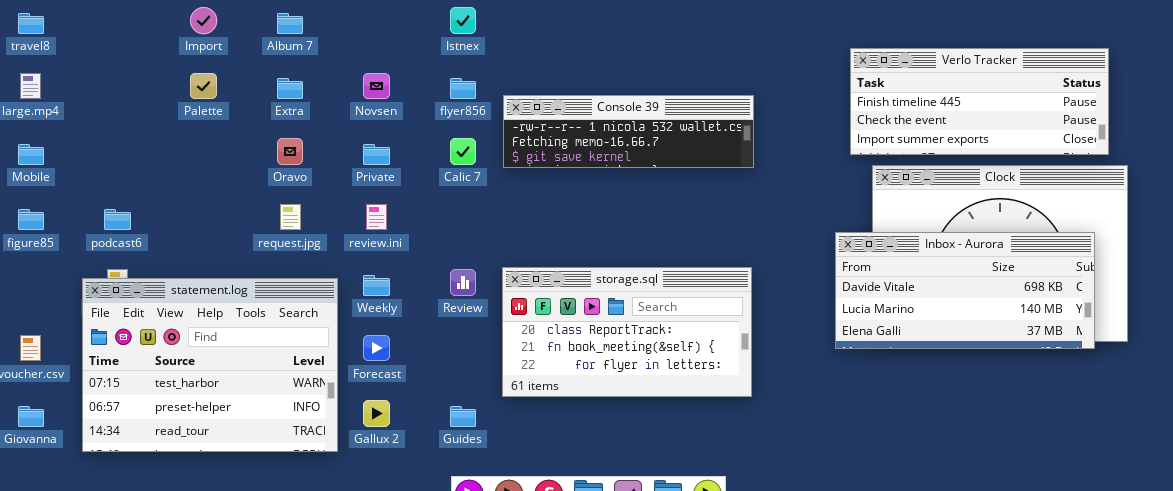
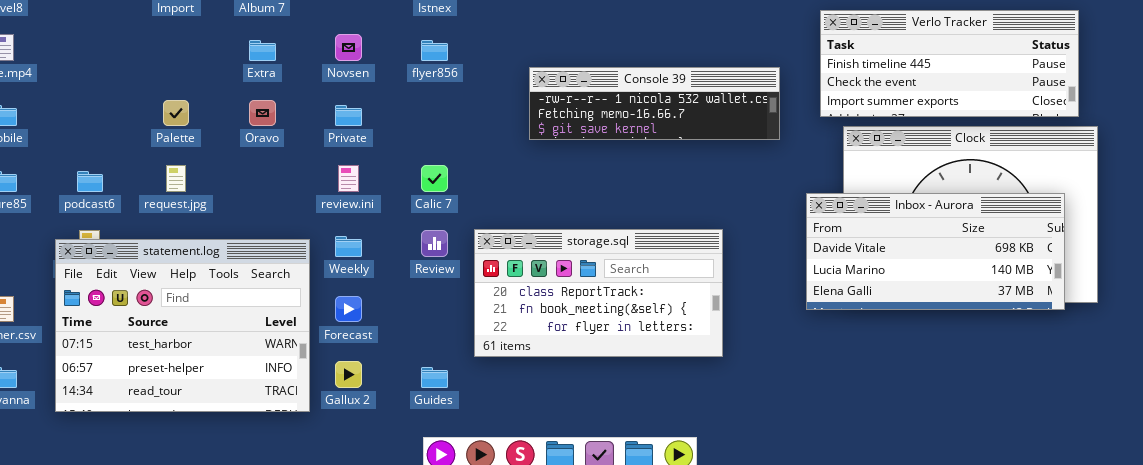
Palette: [190,73,217,99] -> [163,100,189,126], moved
Console 39: [503,95,754,168] -> [529,67,780,140], moved
Calic 7: [450,138,476,165] -> [421,165,448,192], moved
request.jpg: [280,204,301,230] -> [166,165,186,192], moved

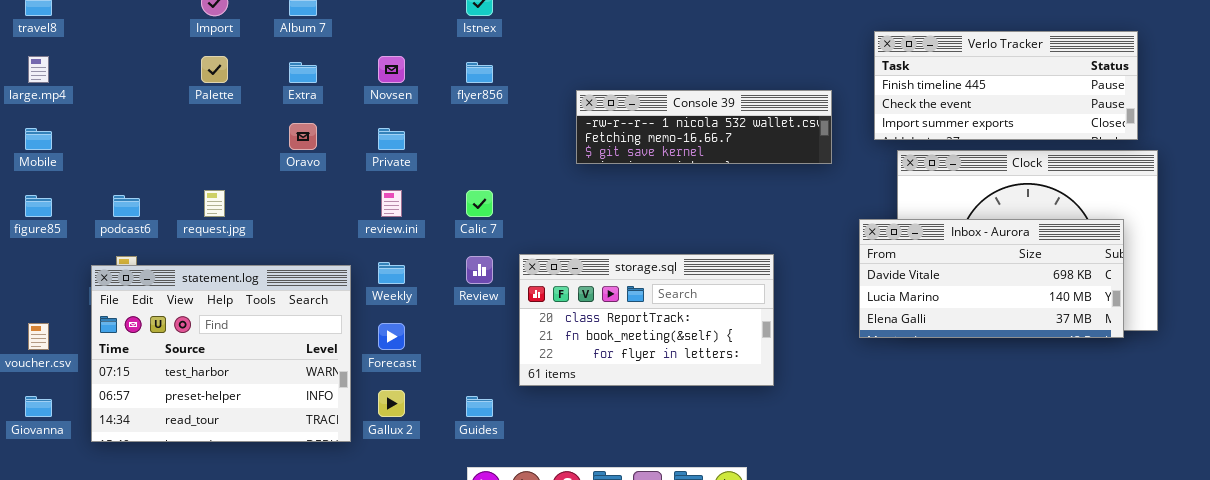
Palette: [163,100,189,126] -> [201,56,228,83], moved

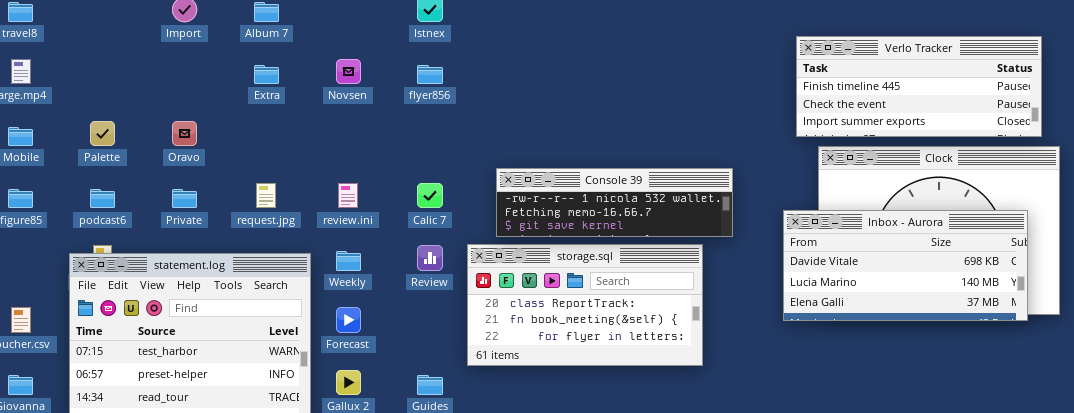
Palette: [201,56,228,83] -> [90,121,115,146], moved
Console 39: [576,90,832,164] -> [496,168,733,237], moved
Oravo: [289,123,317,150] -> [172,121,197,146], moved
Private: [378,128,405,150] -> [172,189,197,208], moved
request.jpg: [204,190,225,217] -> [256,183,276,208], moved

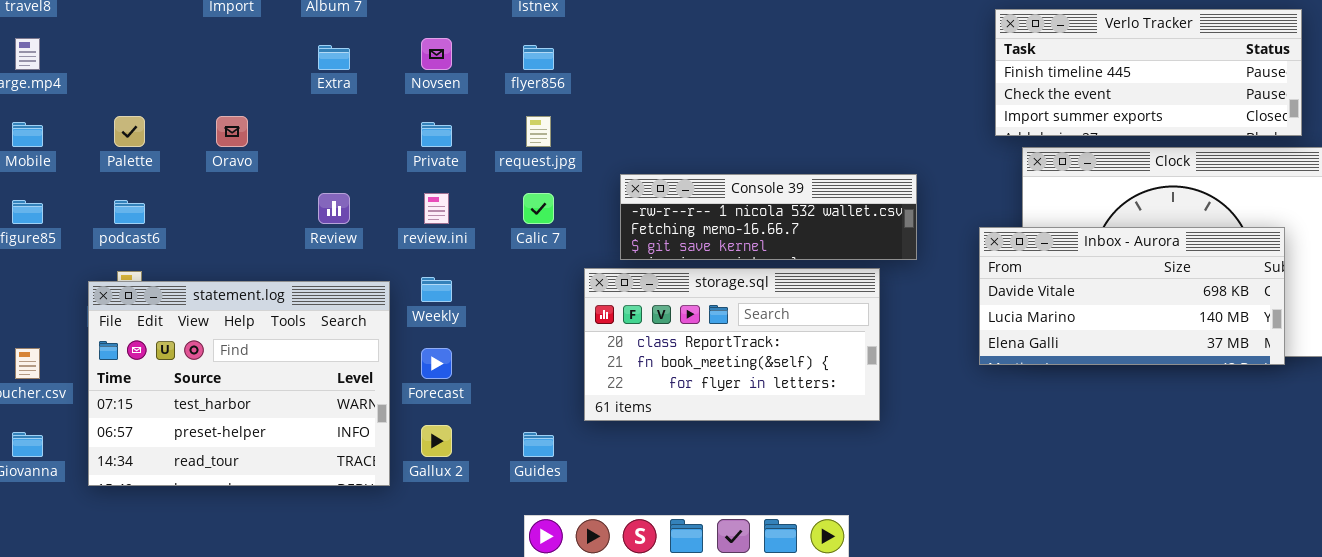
request.jpg: [256,183,276,208] -> [526,116,551,147], moved
Private: [172,189,197,208] -> [421,122,452,147], moved
Review: [417,245,443,271] -> [318,193,350,224], moved

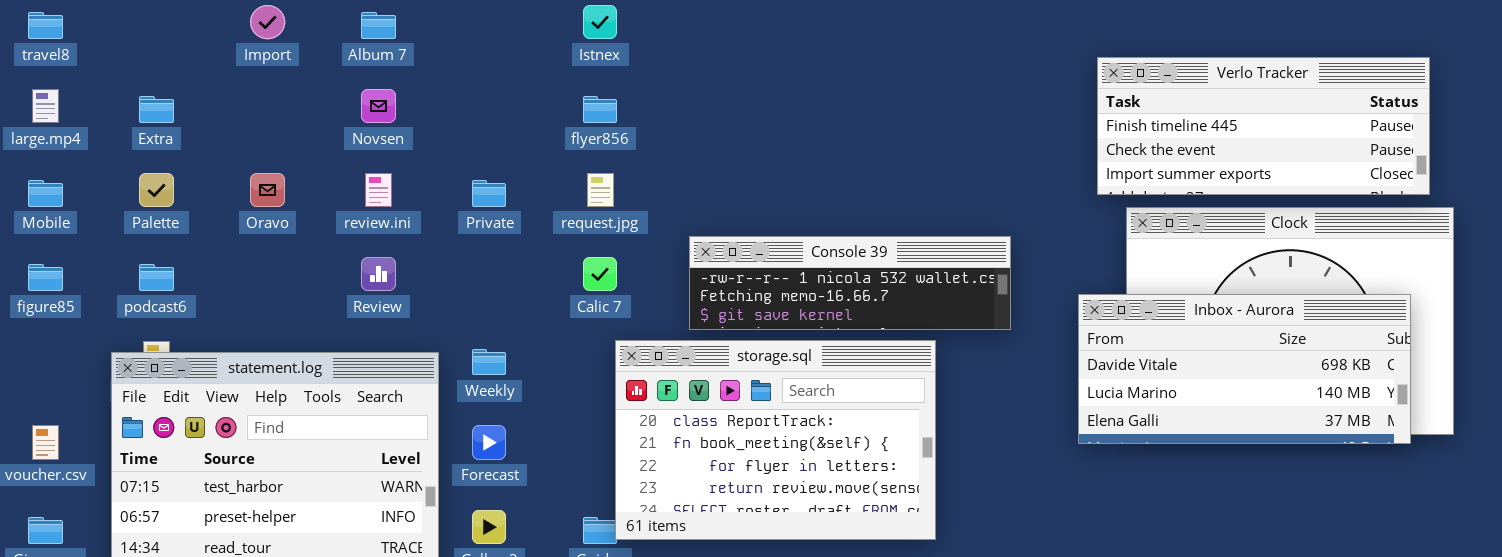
Novsen: [421,38,452,70] -> [361,89,396,123], moved
Extra: [318,45,350,70] -> [139,96,174,123], moved
review.ini: [424,193,449,224] -> [365,173,392,207], moved
storage.sql: [584,268,880,421] -> [615,340,936,540], moved, resized

